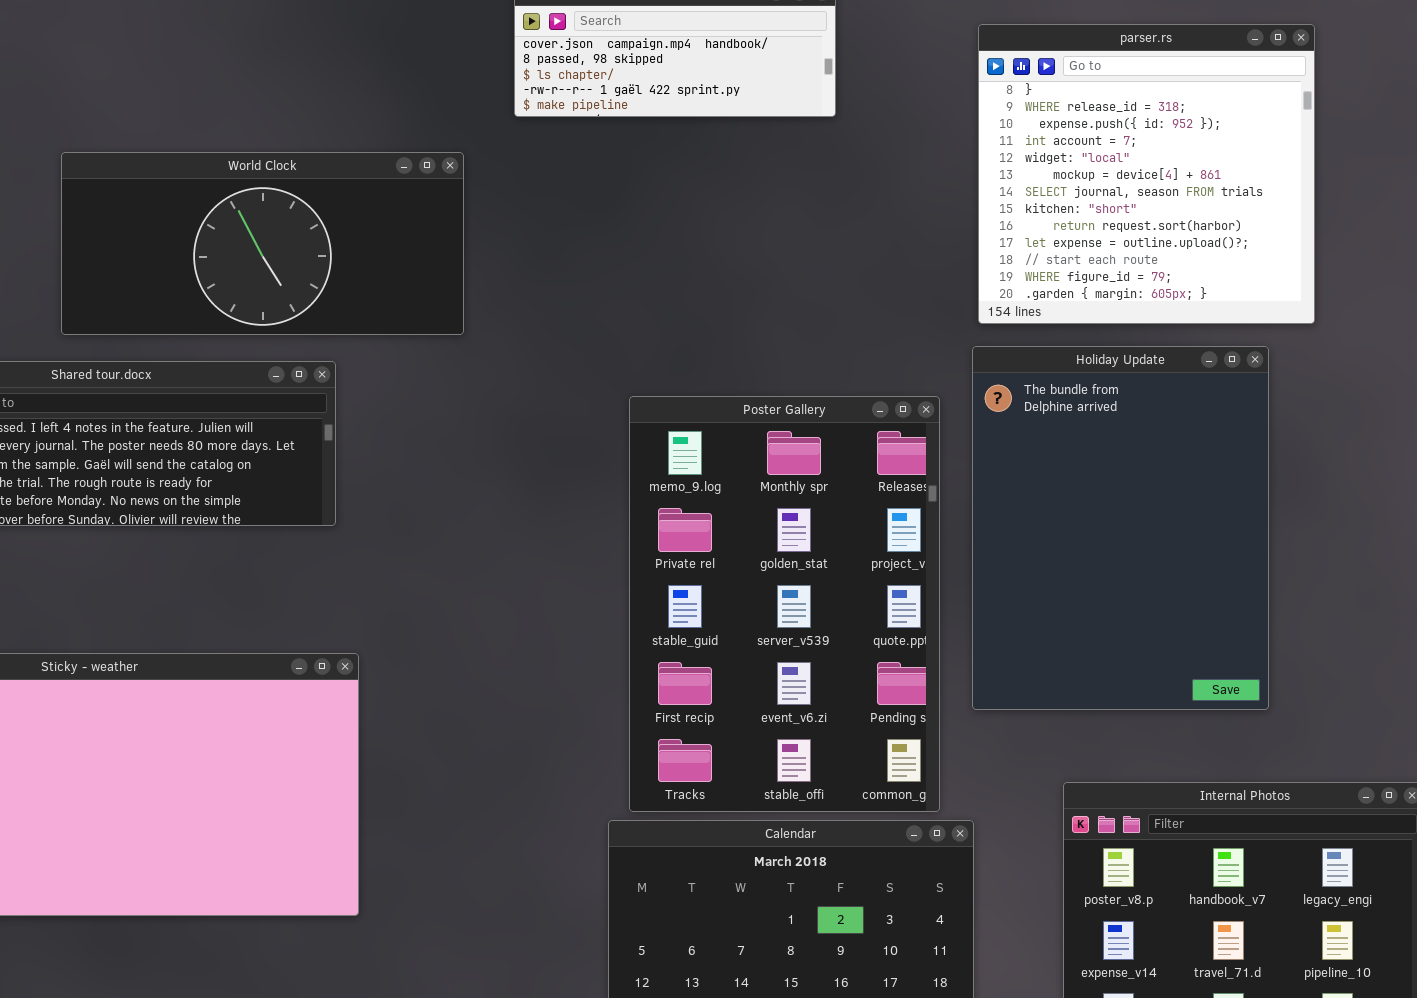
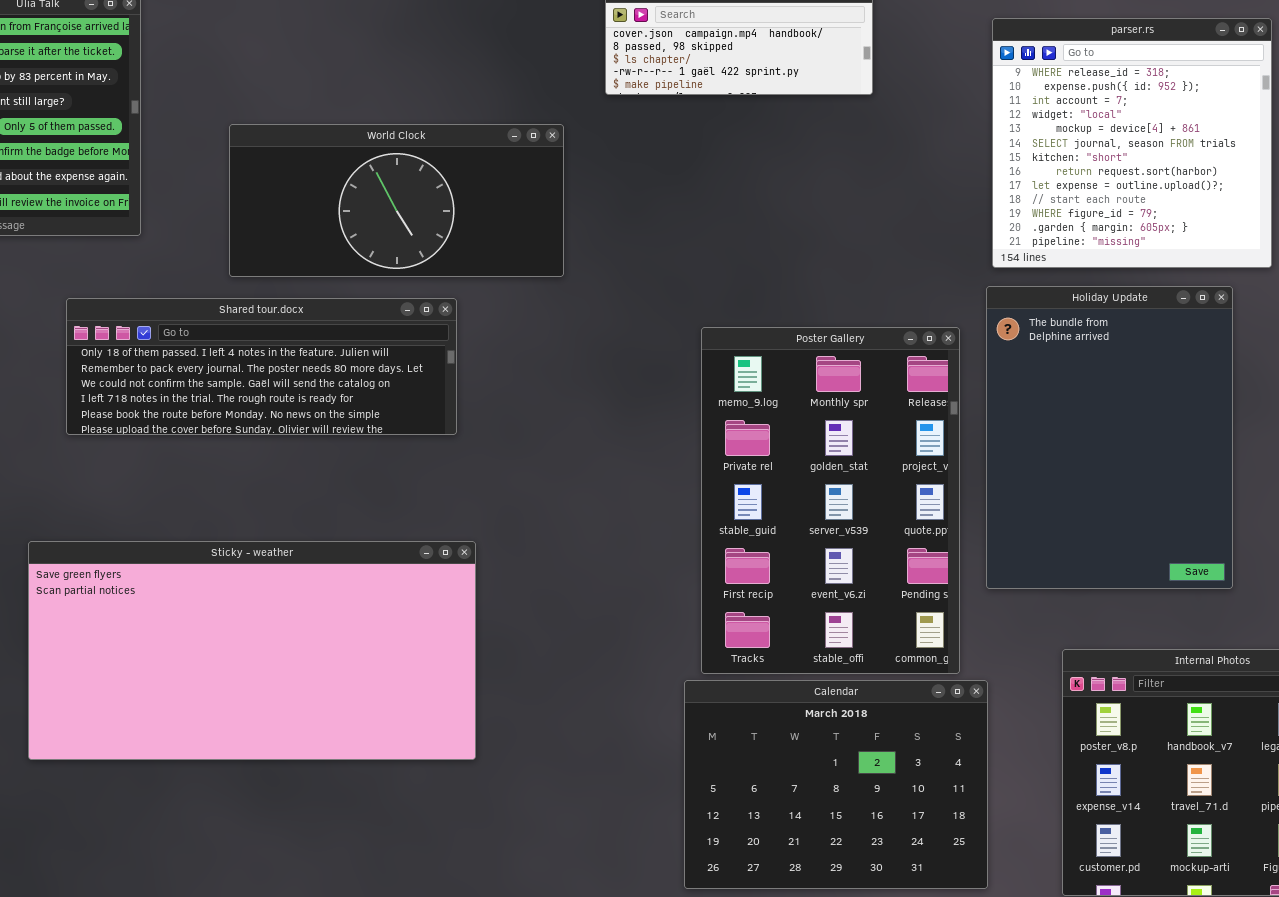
parser.rs: [978,24,1315,324] -> [992,18,1272,268], scrolled down 1 row

